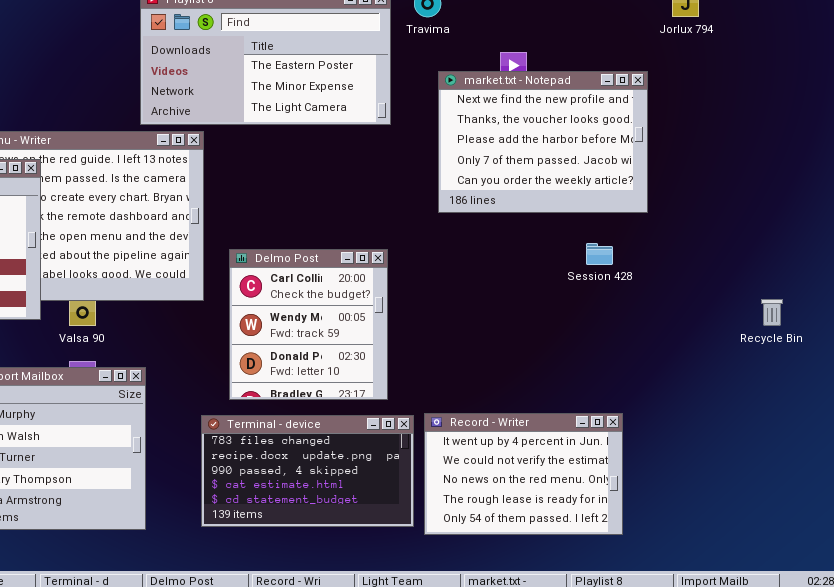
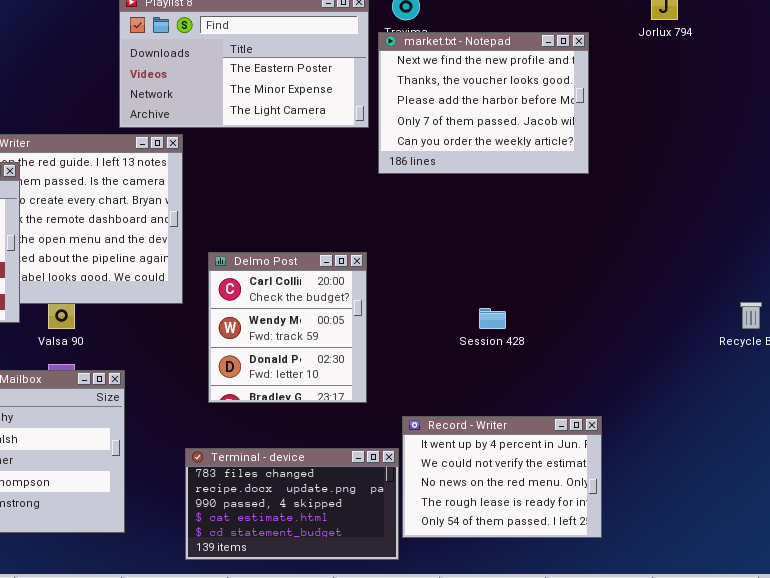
market.txt - Notepad: [438,71,648,213] -> [378,32,589,174], moved
Session 428: [586,243,613,265] -> [479,308,506,329], moved
Terminal - device: [201,415,414,527] -> [185,448,399,560], moved

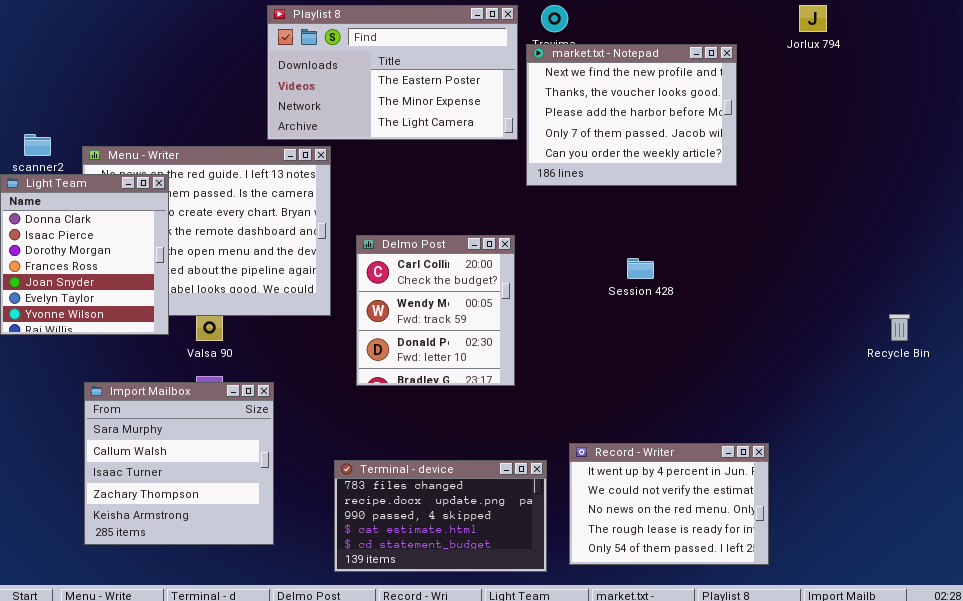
Delmo Post: [208,252,367,403] -> [356,235,515,386], moved
Session 428: [479,308,506,329] -> [627,258,654,279], moved
Record - Writer: [402,416,602,538] -> [569,443,769,565], moved

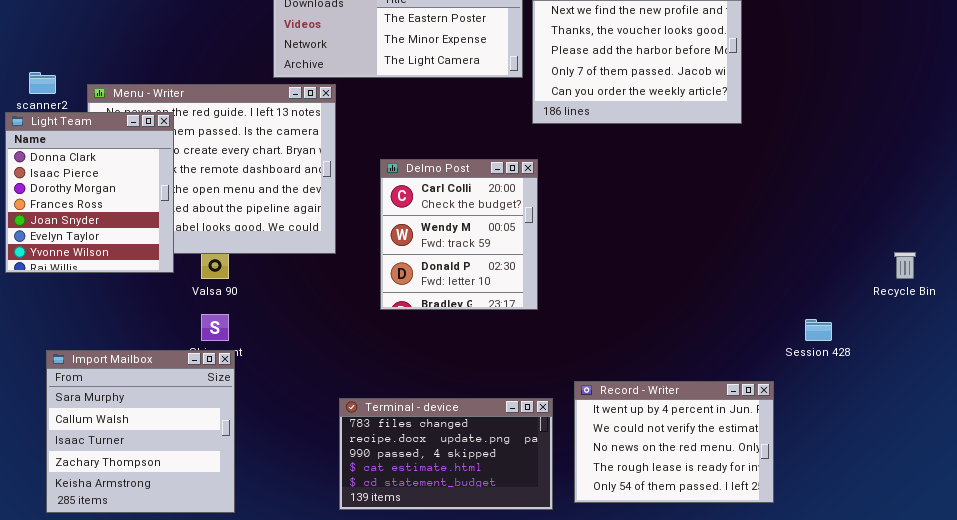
Delmo Post: [356,235,515,386] -> [380,159,538,310], moved
Session 428: [627,258,654,279] -> [805,319,832,341], moved
Import Mailbox: [84,382,274,545] -> [46,350,235,513], moved

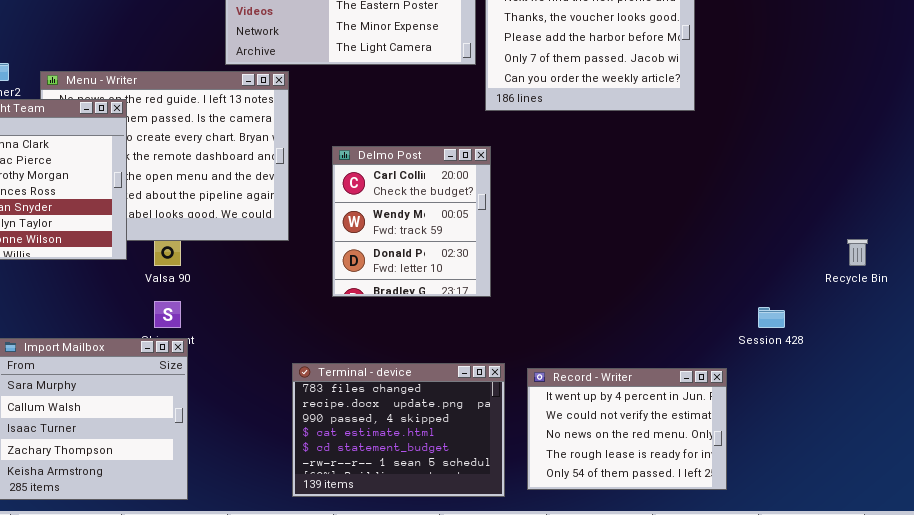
Terminal - device: [339,398,553,510] -> [292,363,505,497], resized

